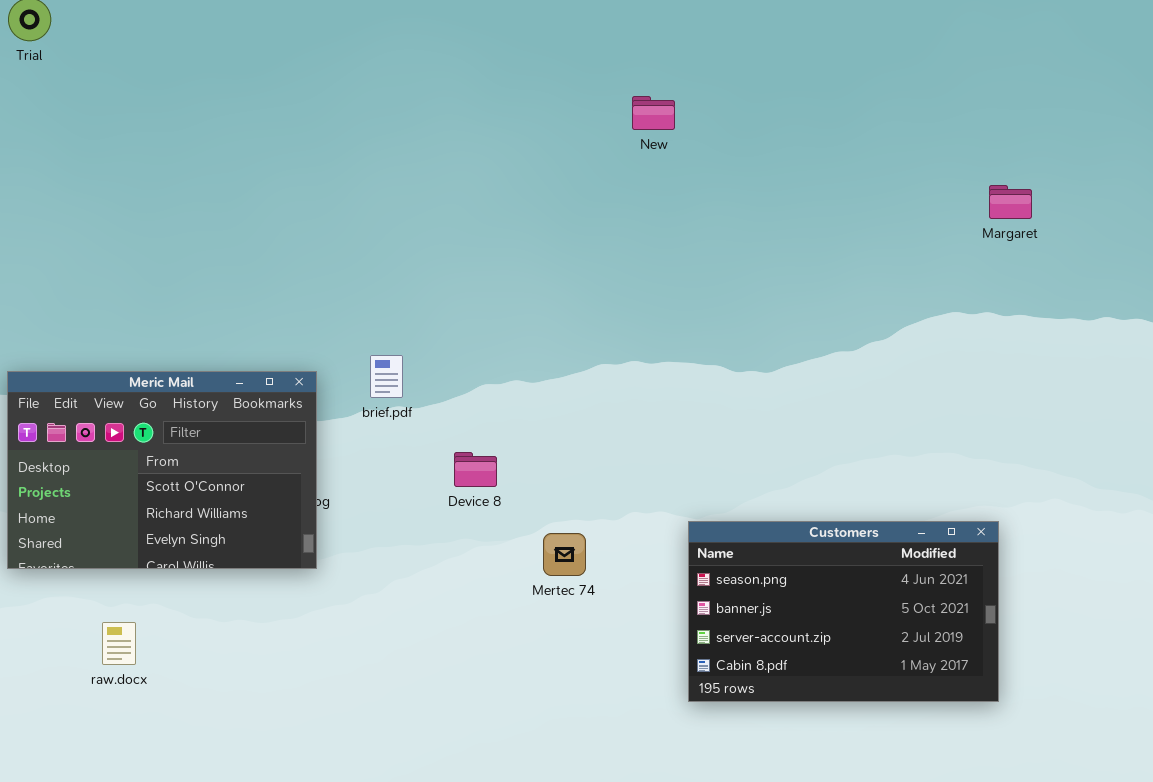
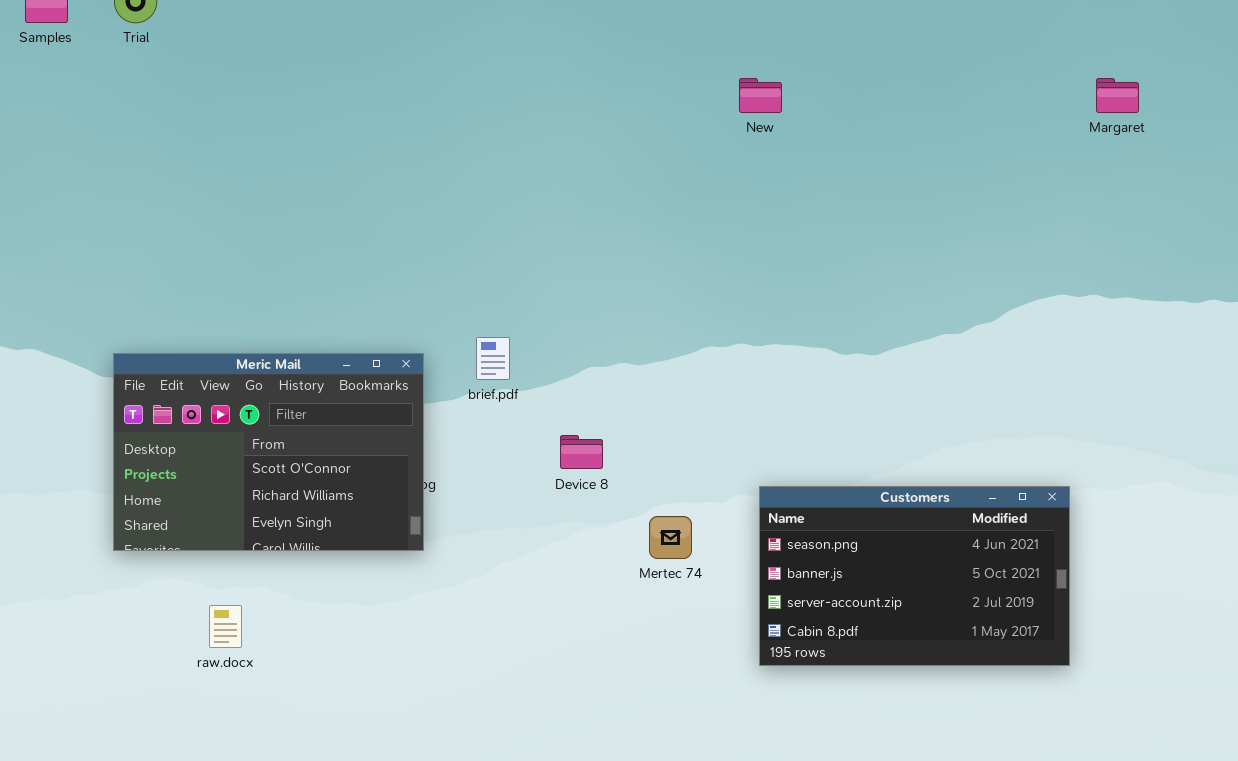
Margaret: [989,185,1032,219] -> [1096,78,1139,113], moved
Customers: [688,521,999,702] -> [759,486,1070,666], moved

